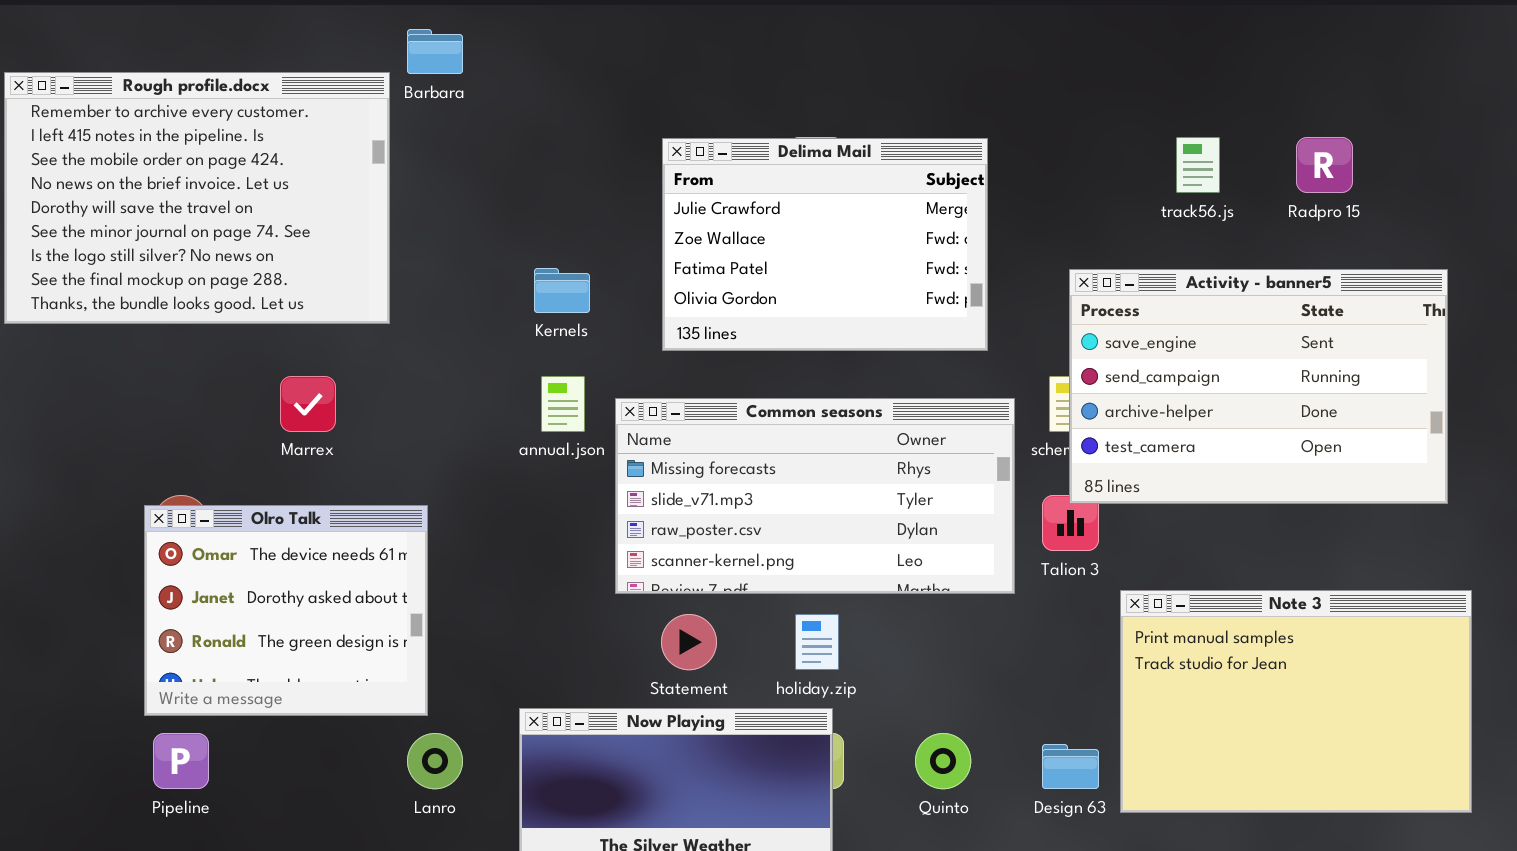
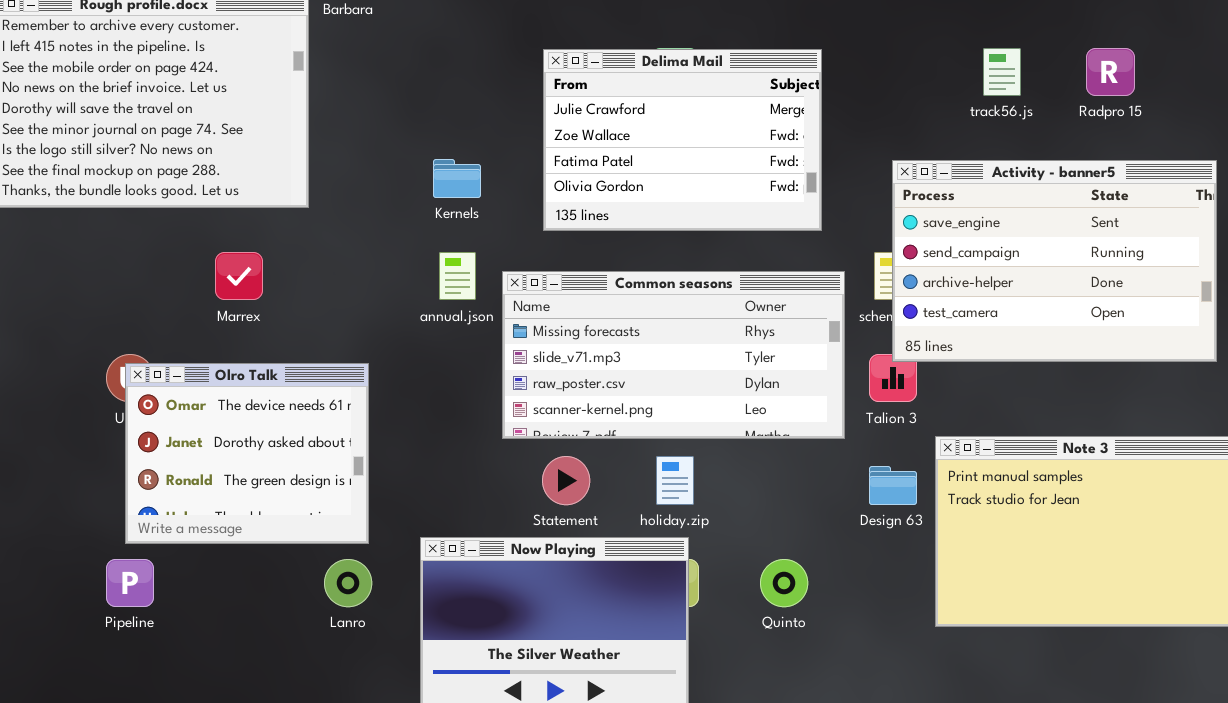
Olro Talk: [144,505,428,716] -> [125,363,369,544], moved
Design 63: [1042,744,1099,789] -> [869,466,917,505], moved

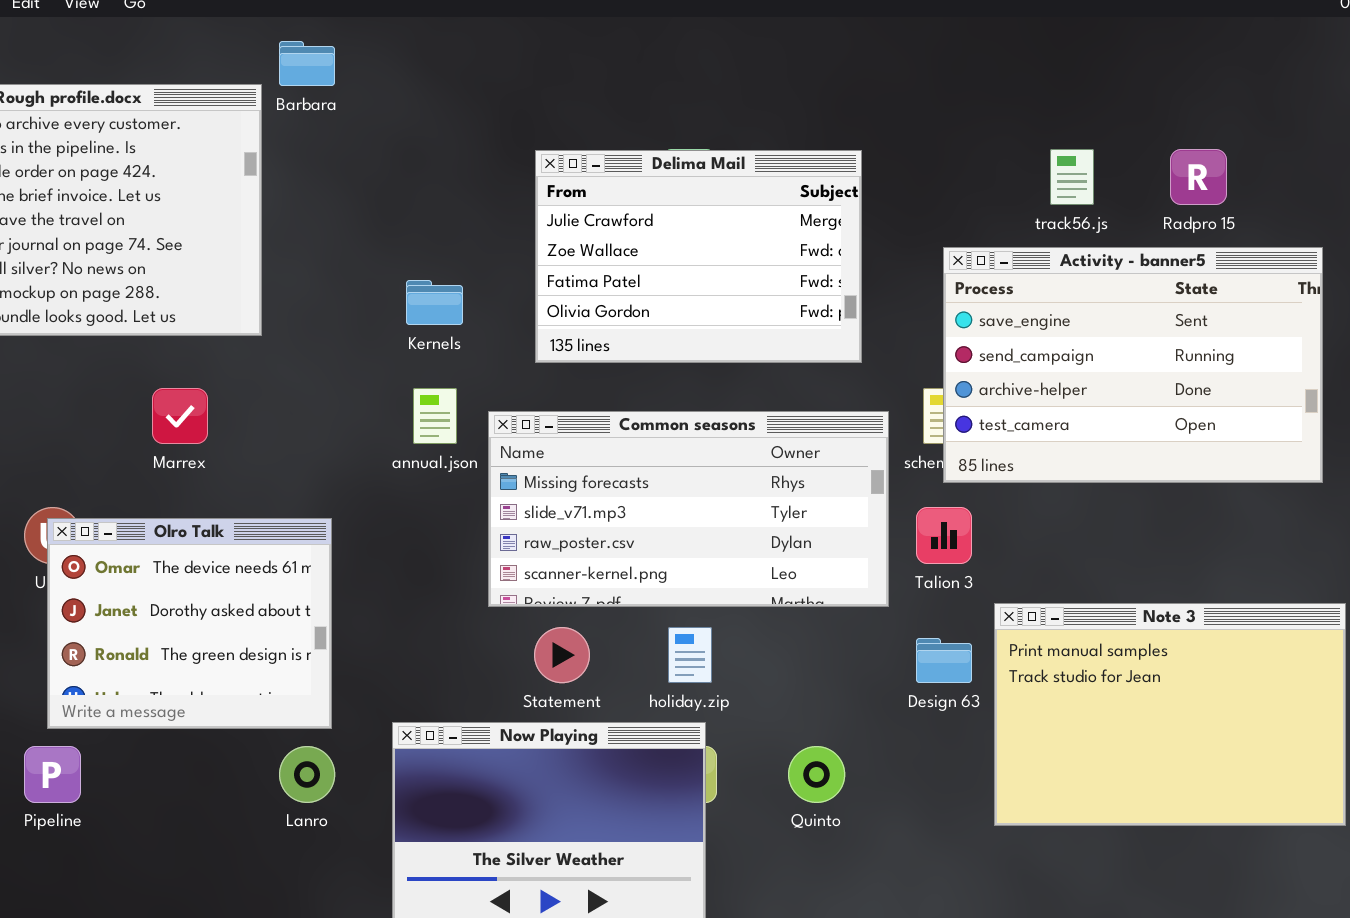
Activity - banner5: [892,160,1217,362] -> [943,247,1323,483], moved

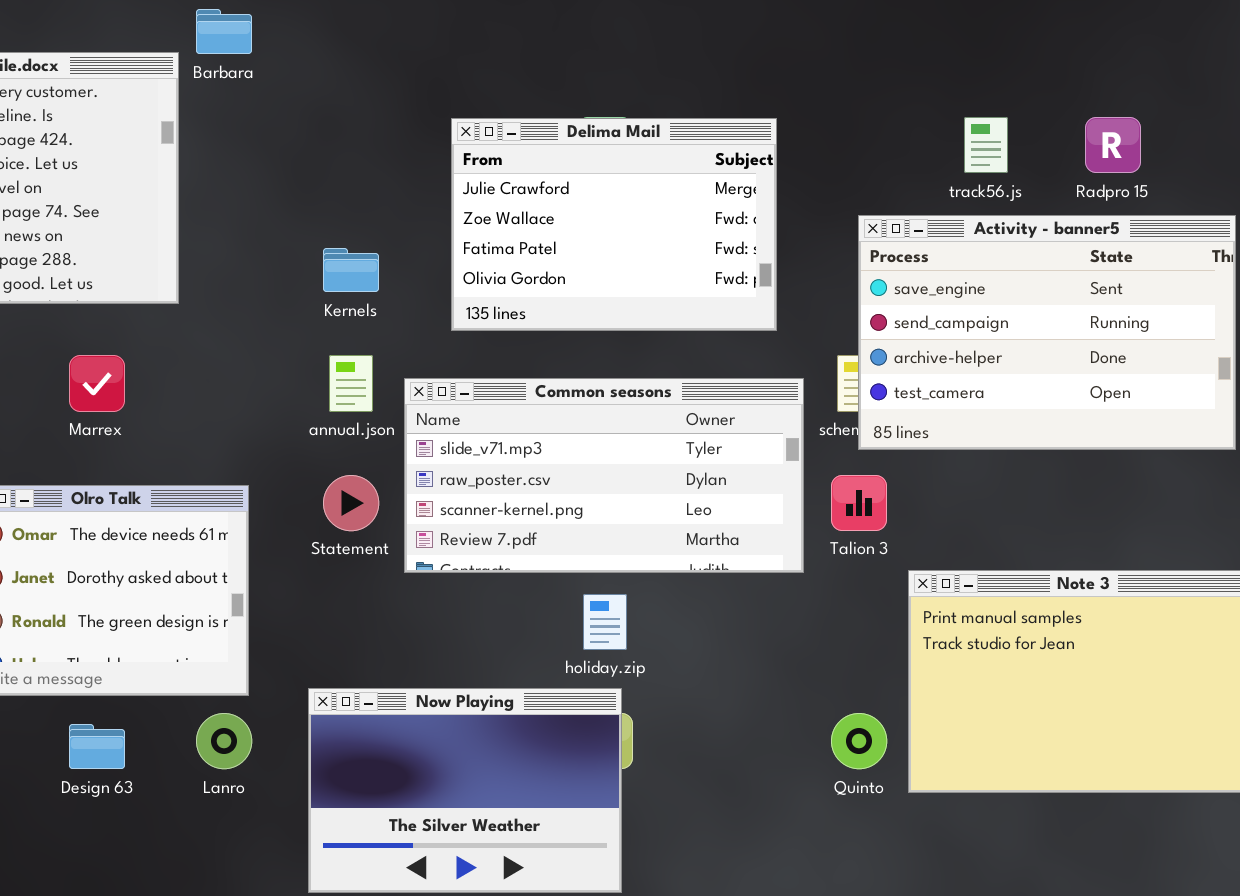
Common seasons: [488,411,889,607] -> [404,378,804,573], scrolled down 1 row
Statement: [534,627,590,683] -> [323,475,379,531], moved
Design 63: [916,638,972,683] -> [69,724,125,769], moved
Quinto: [788,746,845,803] -> [831,713,887,769], moved

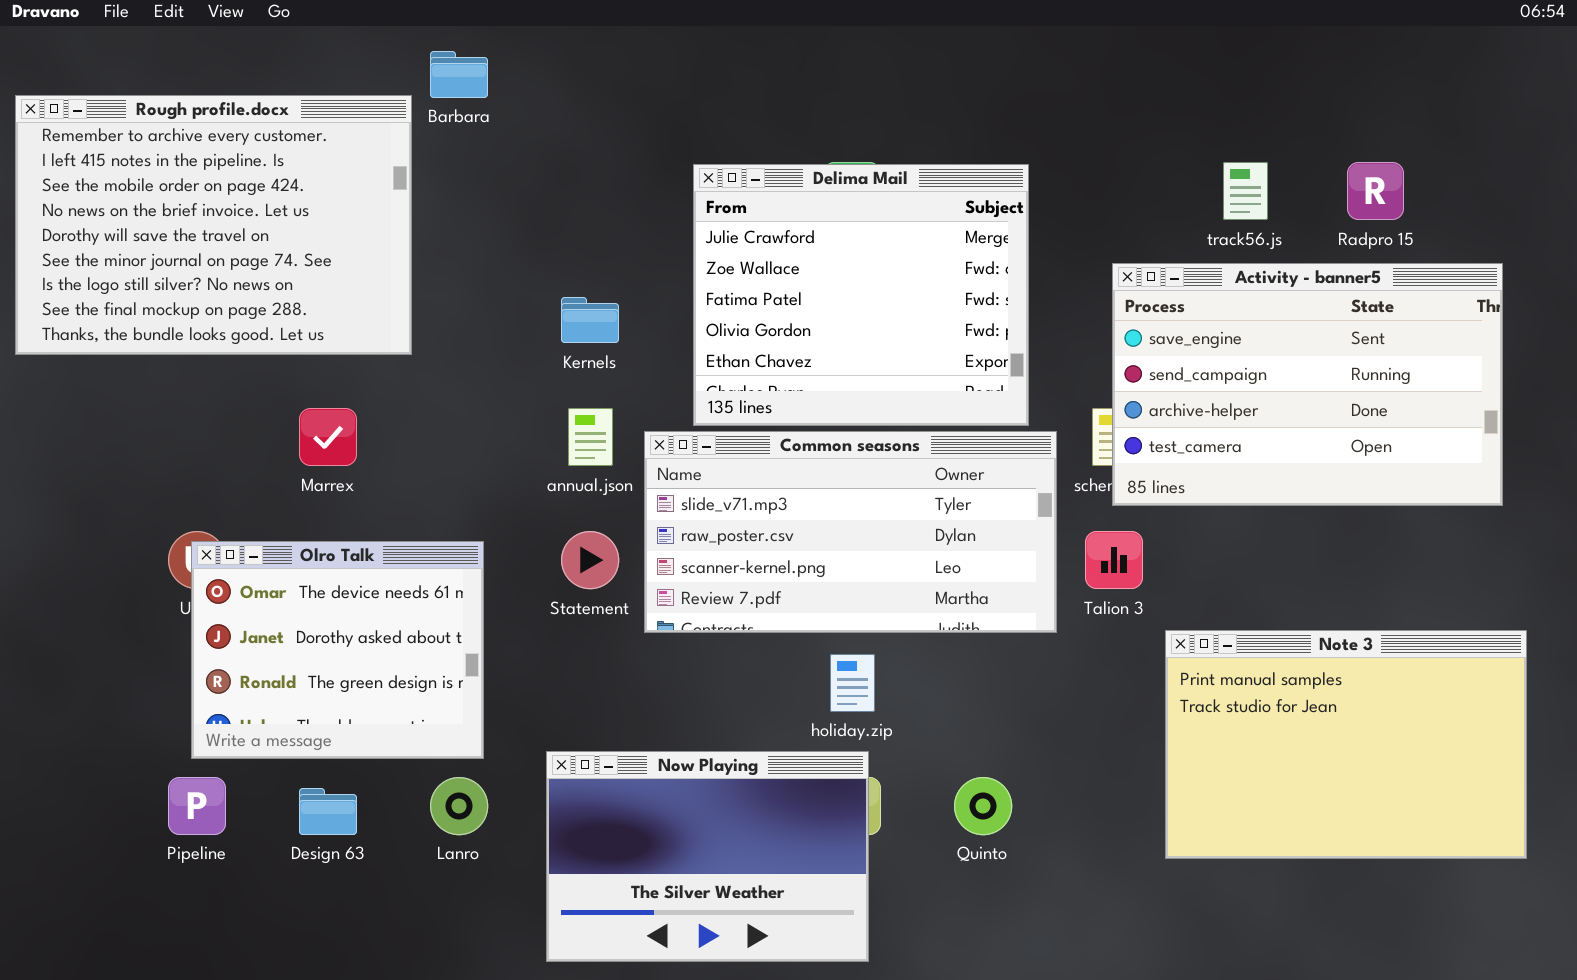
Delima Mail: [451,118,777,331] -> [693,164,1029,426], resized
Quinto: [831,713,887,769] -> [954,777,1012,835], moved

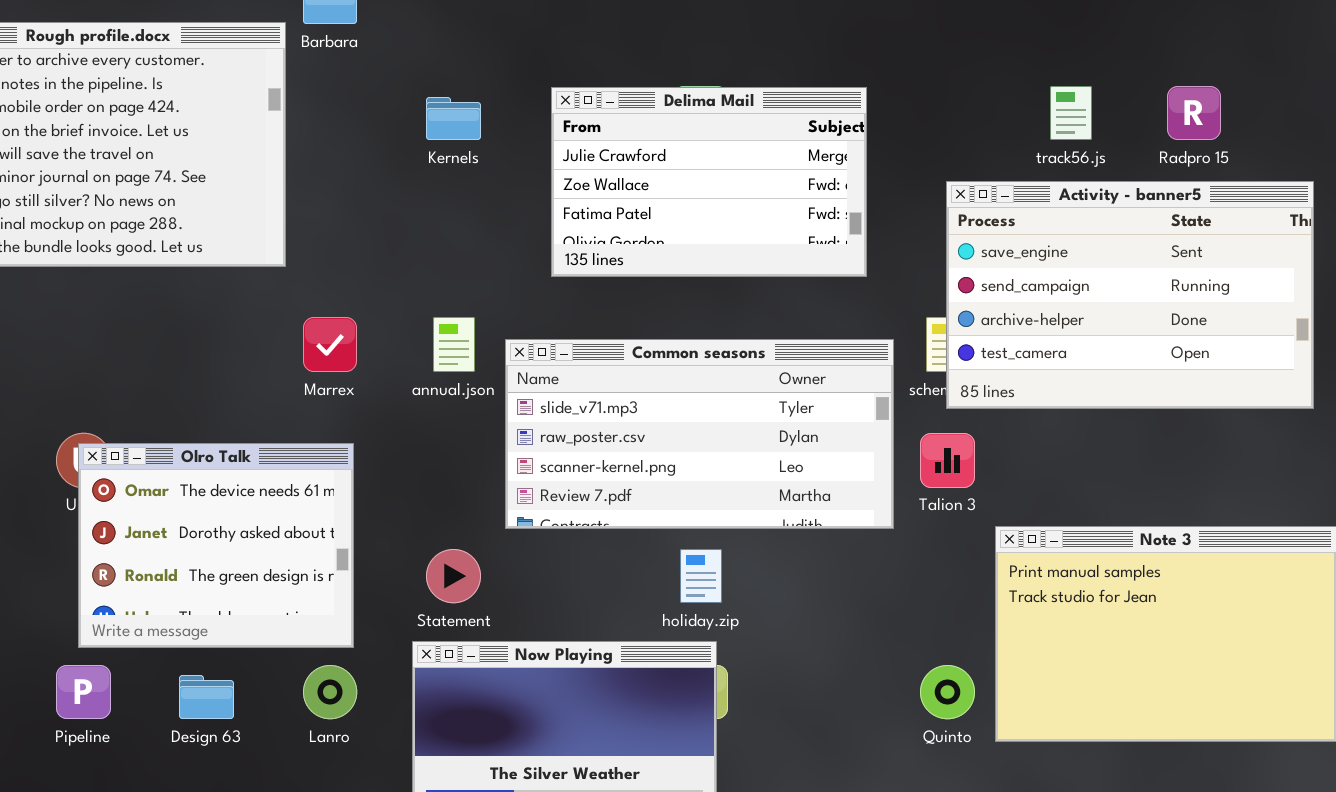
Delima Mail: [693,164,1029,426] -> [551,87,867,277], resized
Kernels: [561,297,619,343] -> [426,97,481,140], moved
Marrex: [299,408,357,466] -> [303,317,357,372], moved
Statement: [561,531,619,589] -> [426,549,481,603], moved
Quinto: [954,777,1012,835] -> [920,665,975,719], moved

